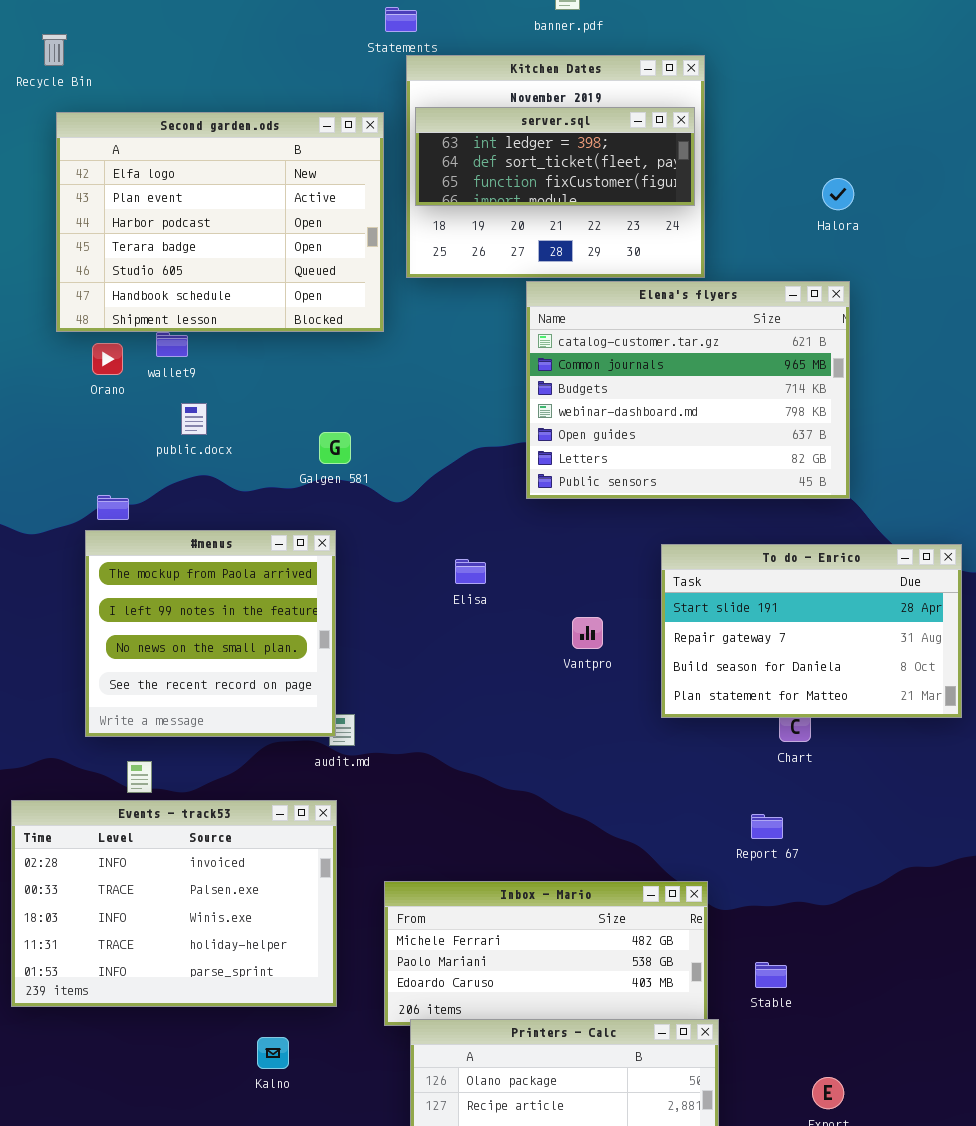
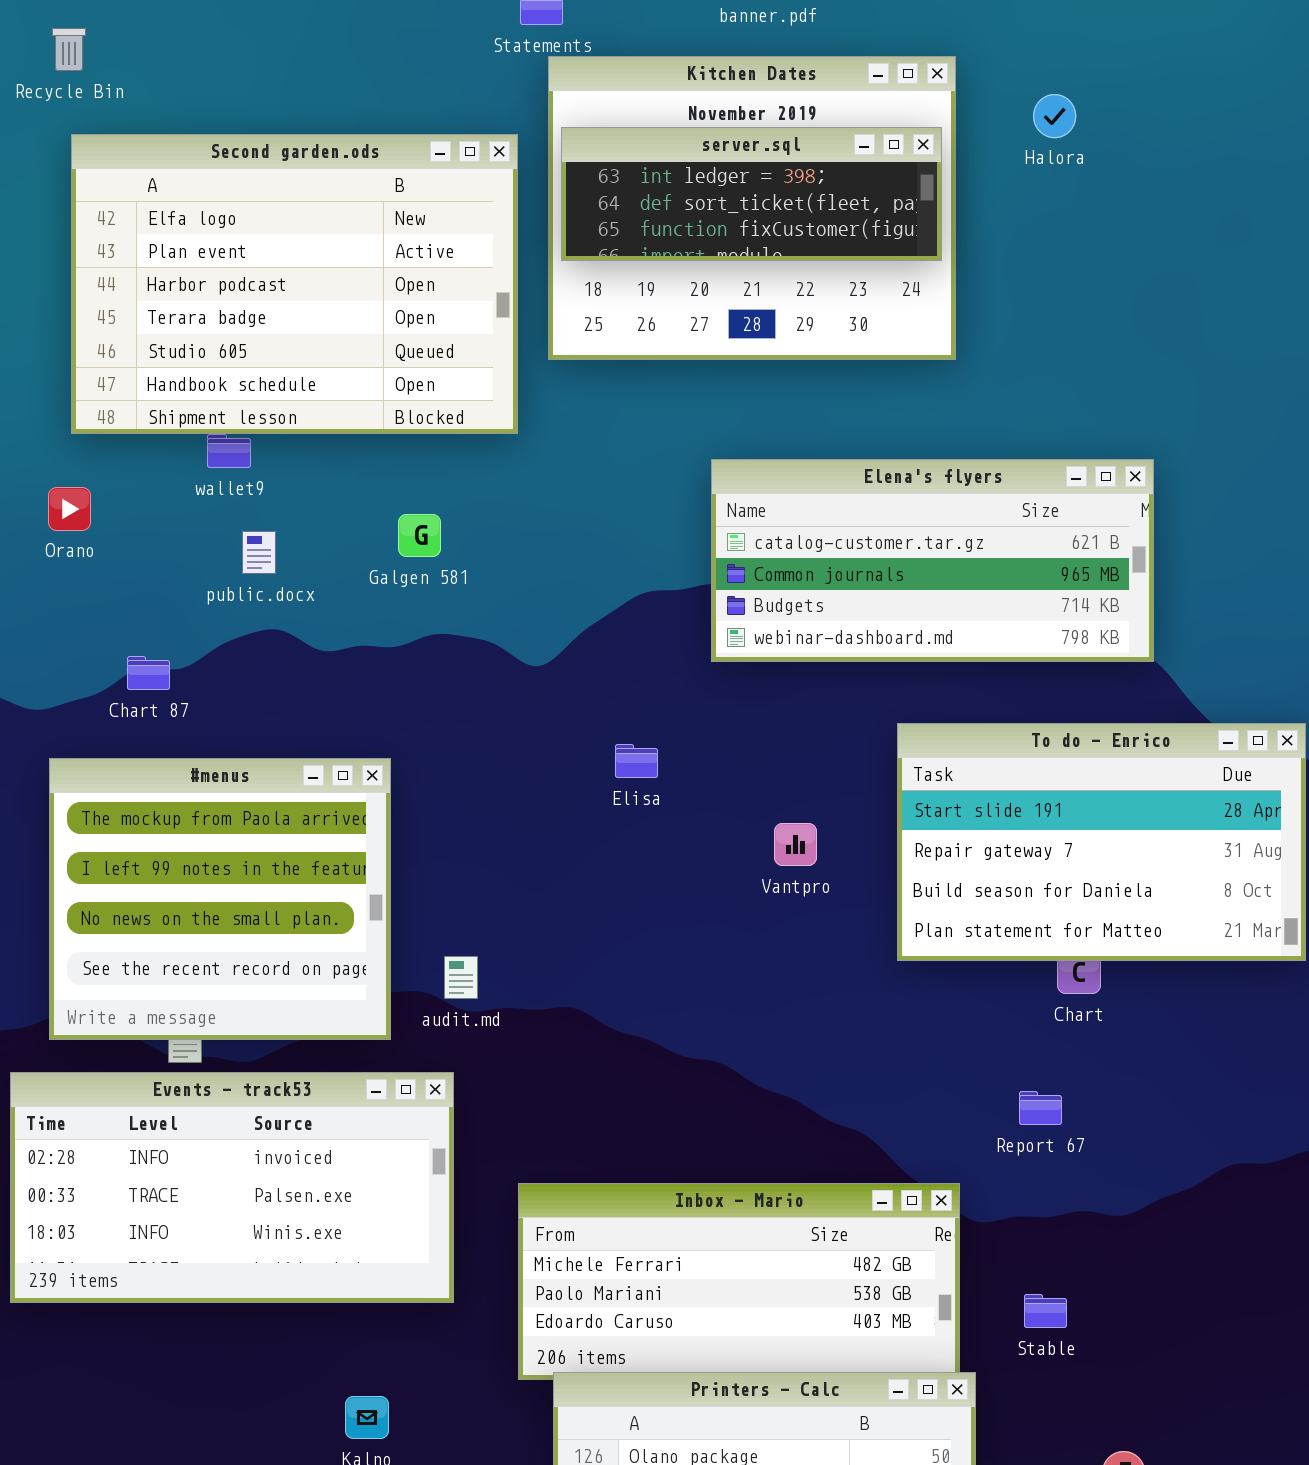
Halora: [822,178,854,210] -> [1033,94,1076,138], moved
Elena's flyers: [526,281,850,499] -> [711,459,1154,662], resized
Orano: [92,343,123,375] -> [48,487,91,531], moved
Galgen 581: [319,432,351,464] -> [398,514,441,557], moved
#menus: [85,530,336,737] -> [49,758,391,1040], moved
Events - track53: [11,800,337,1007] -> [10,1072,454,1303], resized

